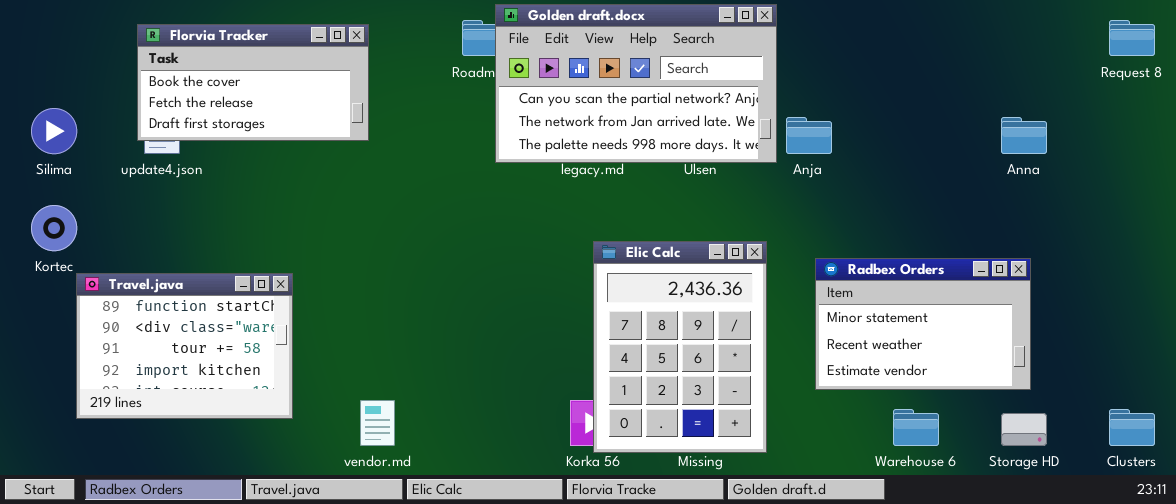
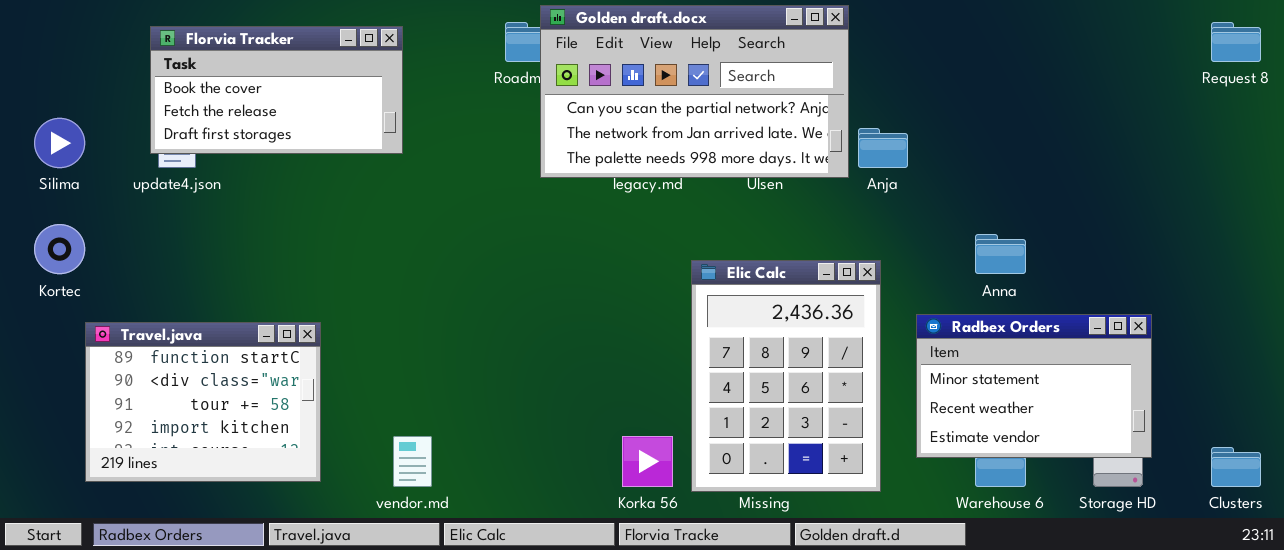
Anna: [1001,117,1047,154] -> [975,234,1026,274], moved
Elic Calc: [593,241,767,453] -> [691,260,881,492], moved
Radbex Orders: [815,258,1031,390] -> [916,314,1152,458], moved
Travel.java: [76,273,293,419] -> [85,322,321,482], moved

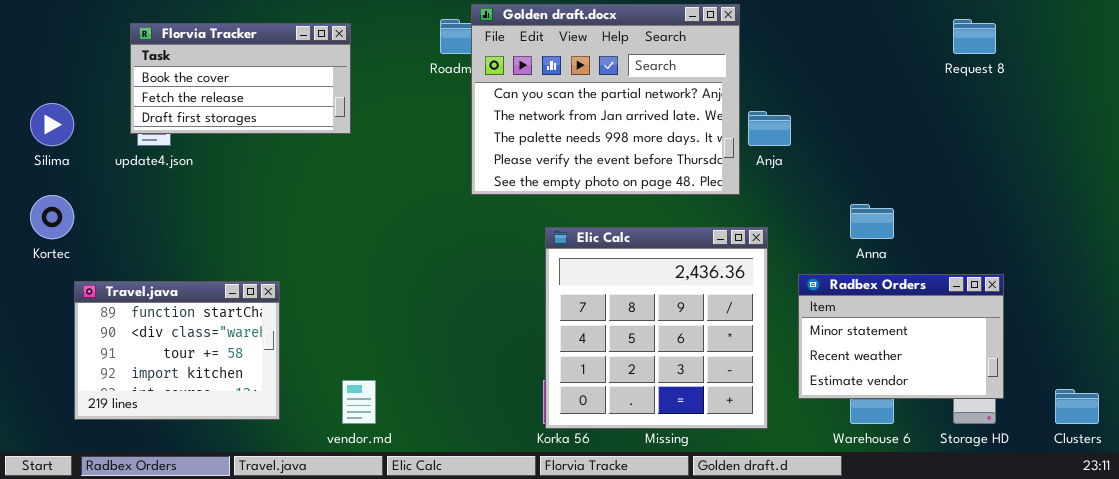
Golden draft.docx: [540,5,849,178] -> [471,4,740,195], resized
Request 8: [1211,22,1261,62] -> [953,19,996,54], moved
Elic Calc: [691,260,881,492] -> [545,227,768,429], resized

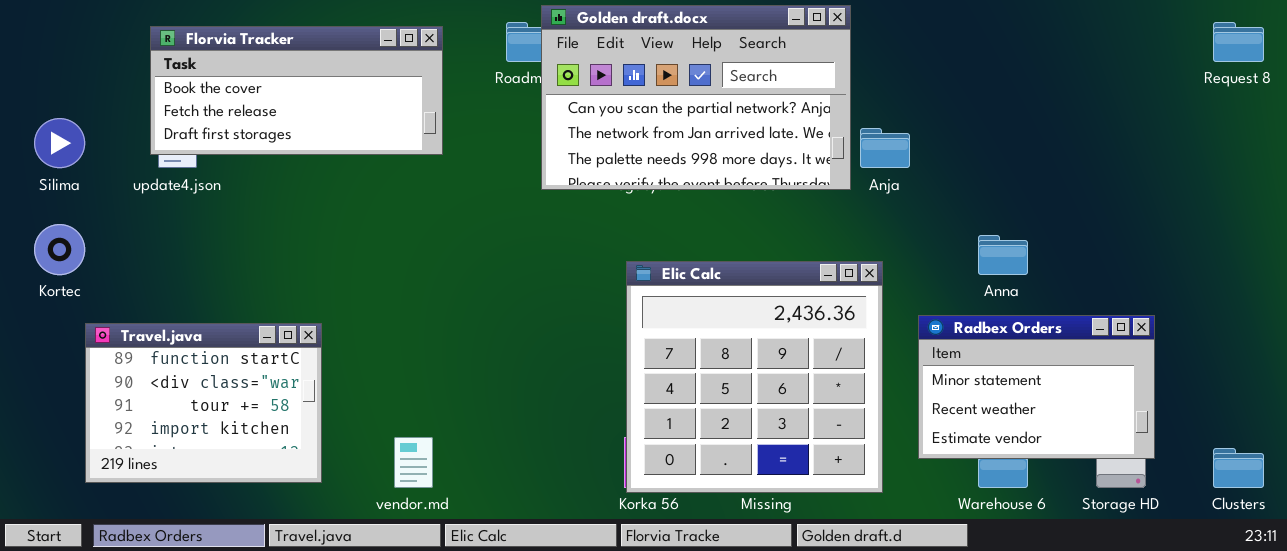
Golden draft.docx: [471,4,740,195] -> [541,5,851,190], resized
Request 8: [953,19,996,54] -> [1213,22,1264,62], moved
Florvia Tracker: [130,23,351,134] -> [150,26,443,155], resized

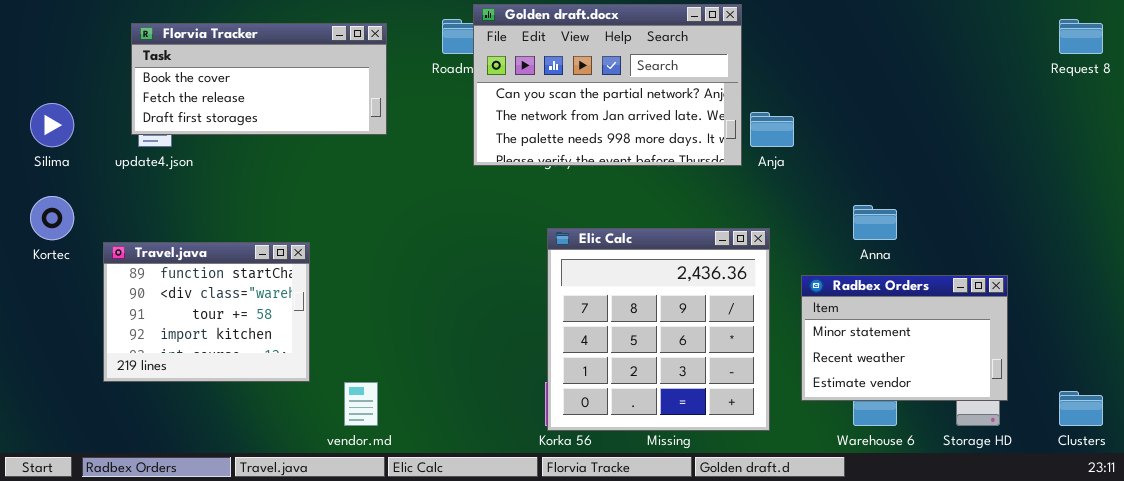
Travel.java: [85,323,322,483] -> [103,242,310,382], moved

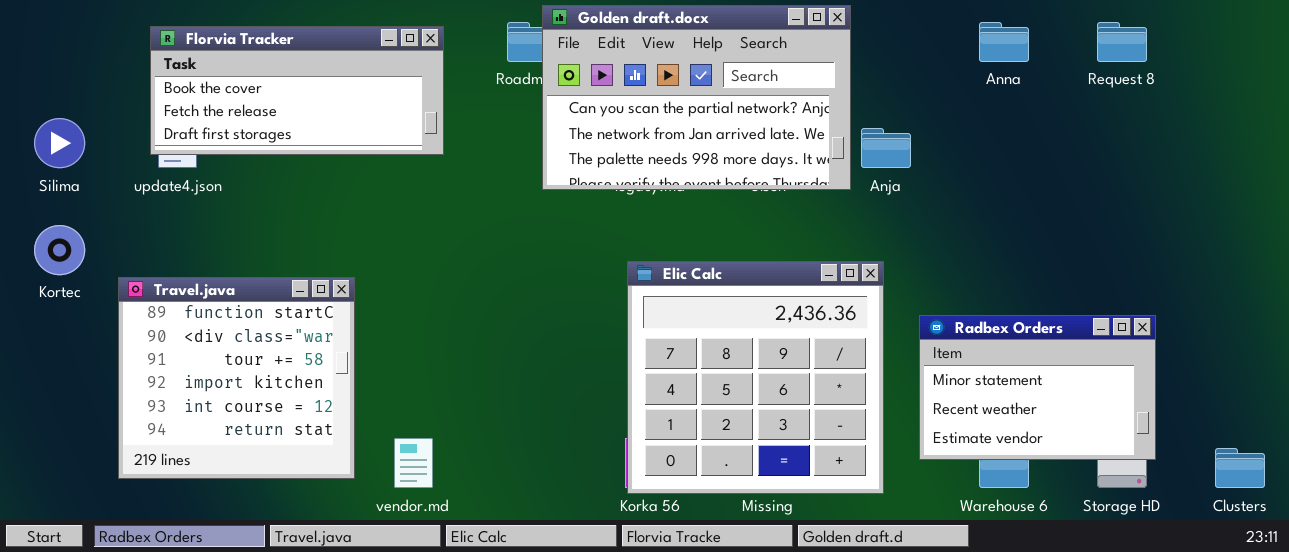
Request 8: [1059,19,1103,54] -> [1097,22,1147,62], moved
Anna: [853,205,897,240] -> [979,22,1029,62], moved
Travel.java: [103,242,310,382] -> [118,277,355,479], resized

